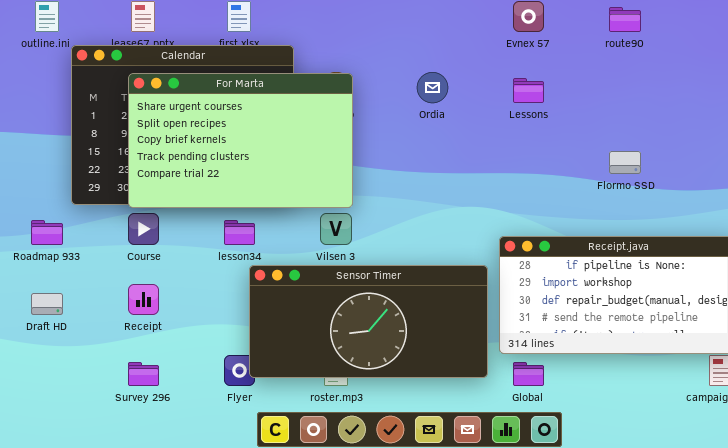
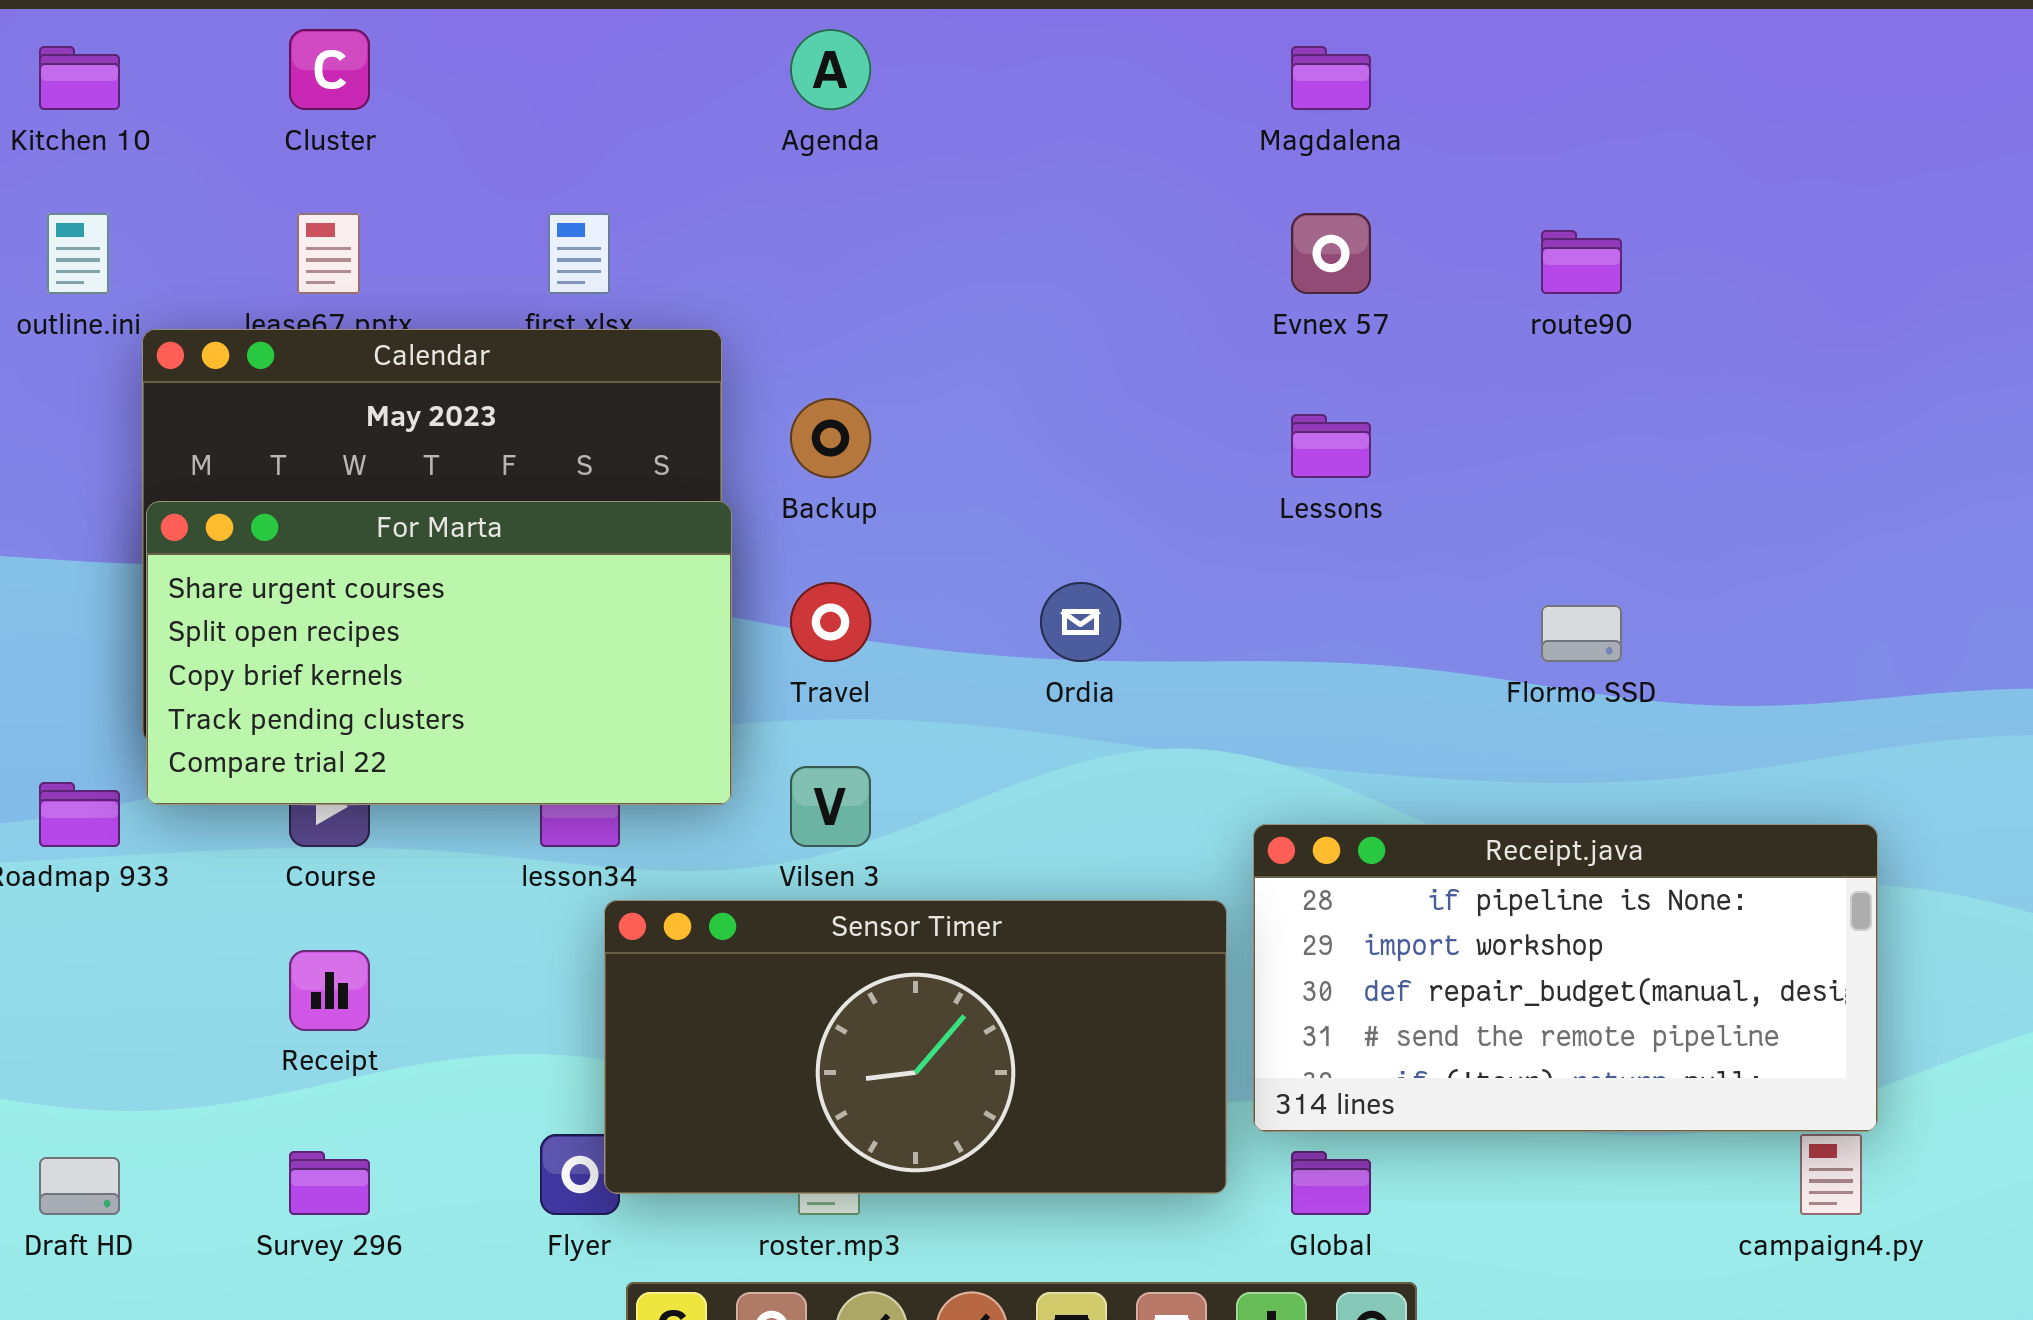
Ordia: [417,72,448,103] -> [1040,582,1121,662], moved
For Marta: [128,73,353,208] -> [146,501,732,805], moved, resized
Draft HD: [31,293,63,315] -> [39,1157,120,1215], moved

